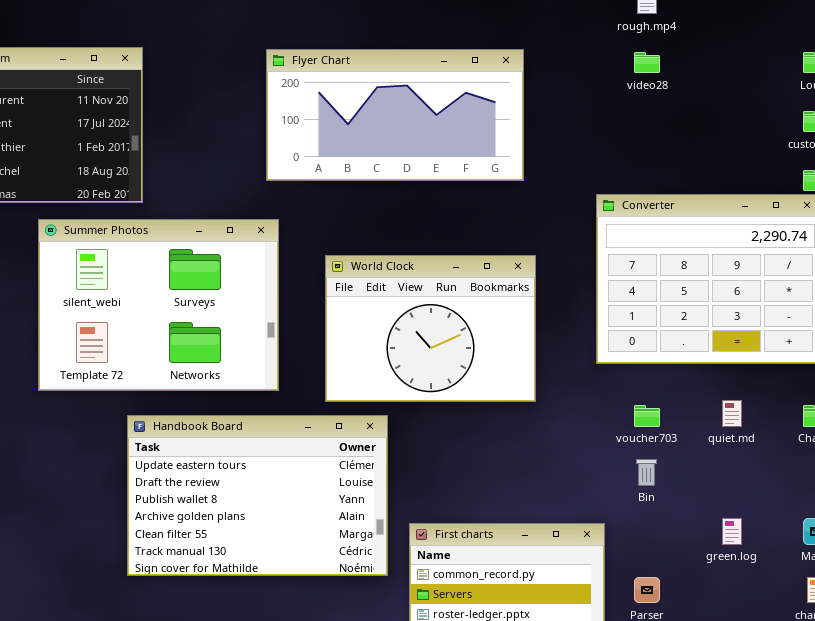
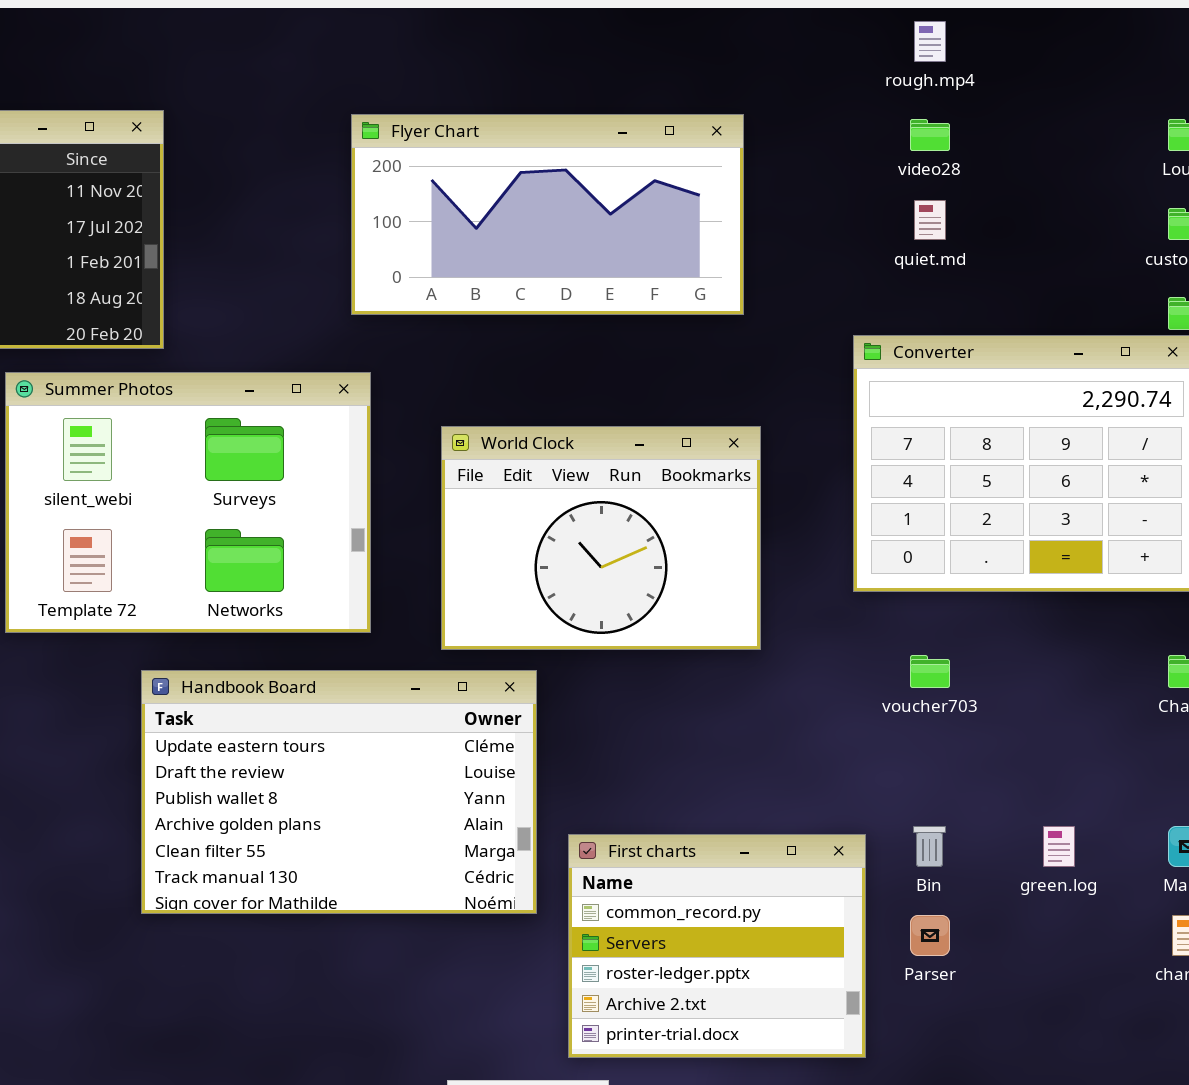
quiet.md: [722,400,742,427] -> [914,200,946,240], moved
Bin: [636,459,657,486] -> [913,826,946,867], moved

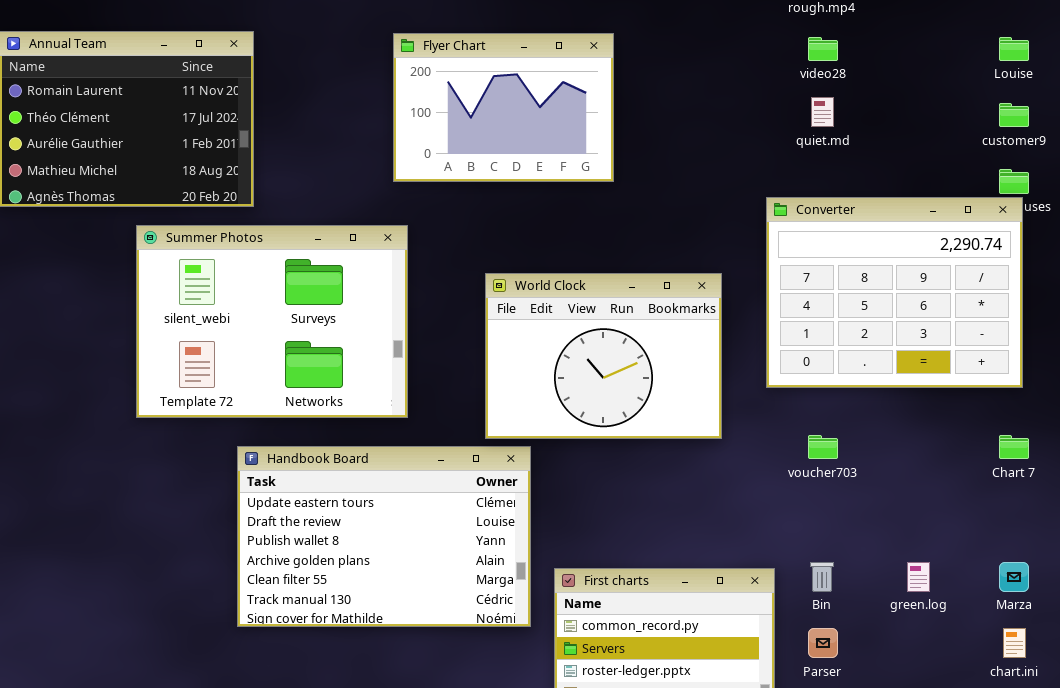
Flyer Chart: [351,114,744,315] -> [393,33,614,182], resized
World Clock: [441,426,761,650] -> [485,273,722,439], moved

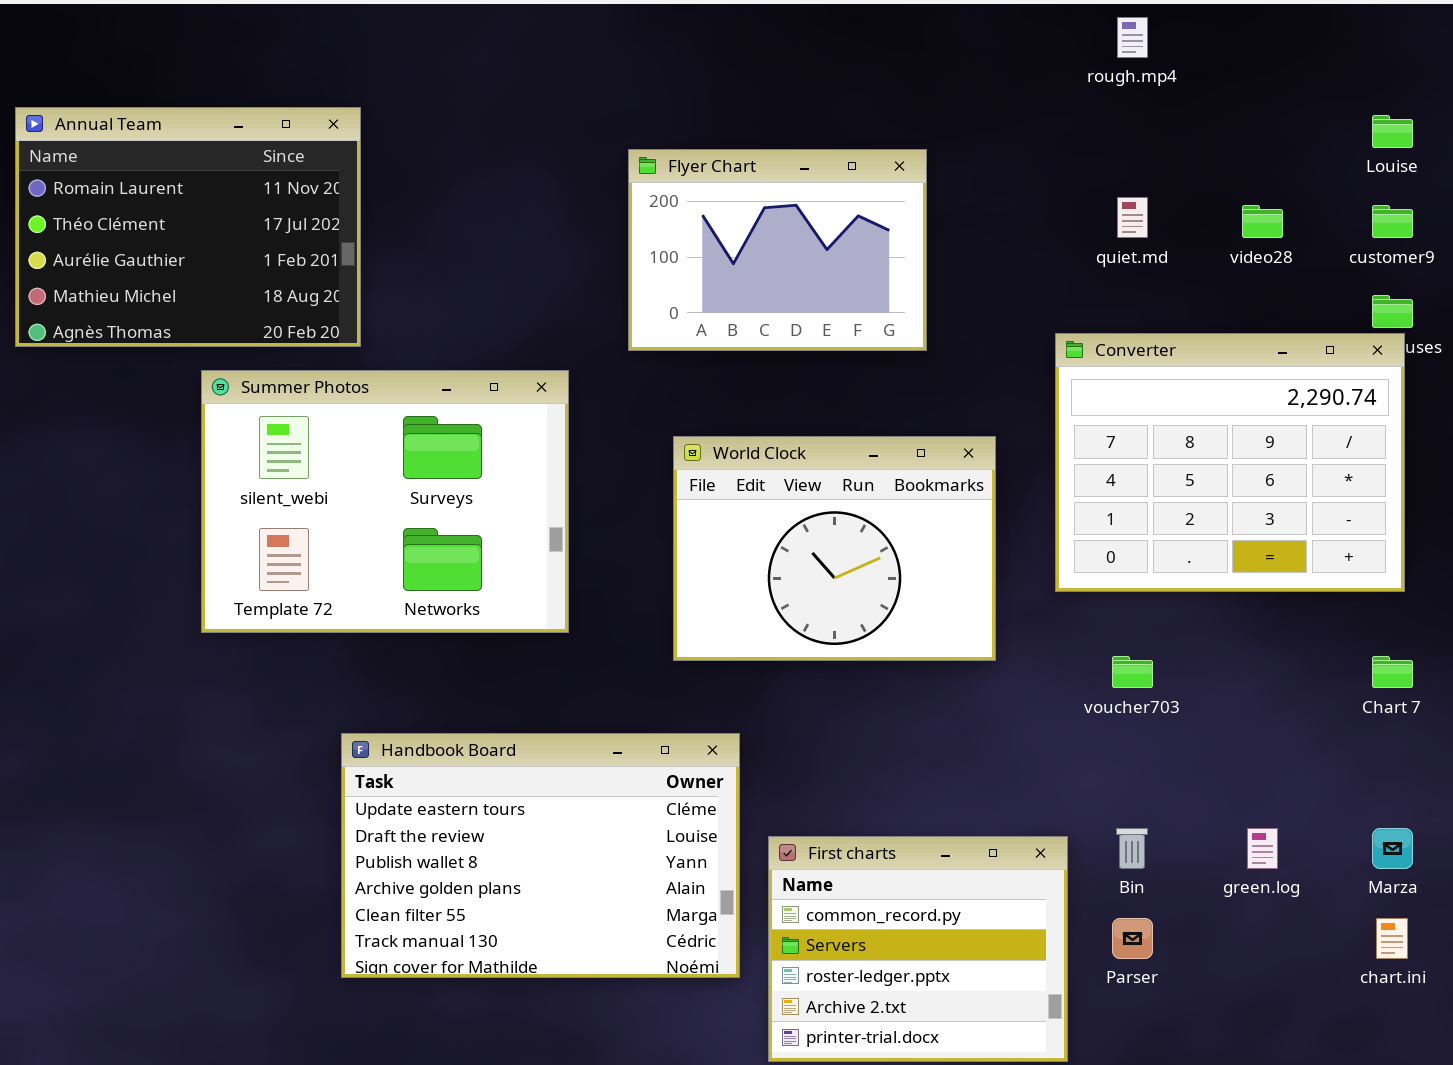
Flyer Chart: [393,33,614,182] -> [628,149,927,351], moved
video28: [808,37,838,61] -> [1242,205,1283,238], moved
Handbook Board: [237,446,531,627] -> [341,733,740,978], moved

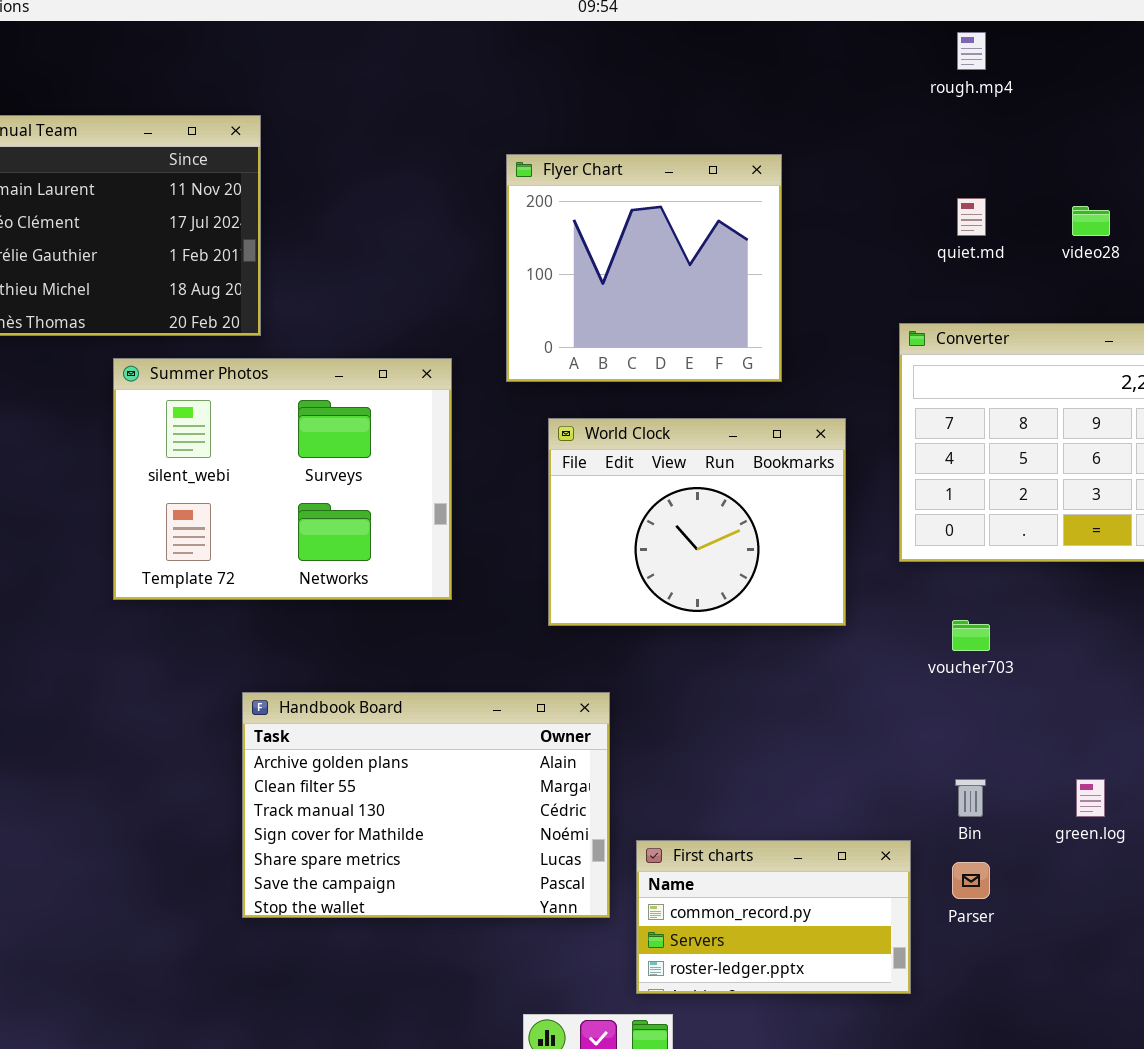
Flyer Chart: [628,149,927,351] -> [506,154,782,382], resized
Handbook Board: [341,733,740,978] -> [242,692,610,918], scrolled down 3 rows
First charts: [768,836,1068,1062] -> [636,840,911,994], resized

